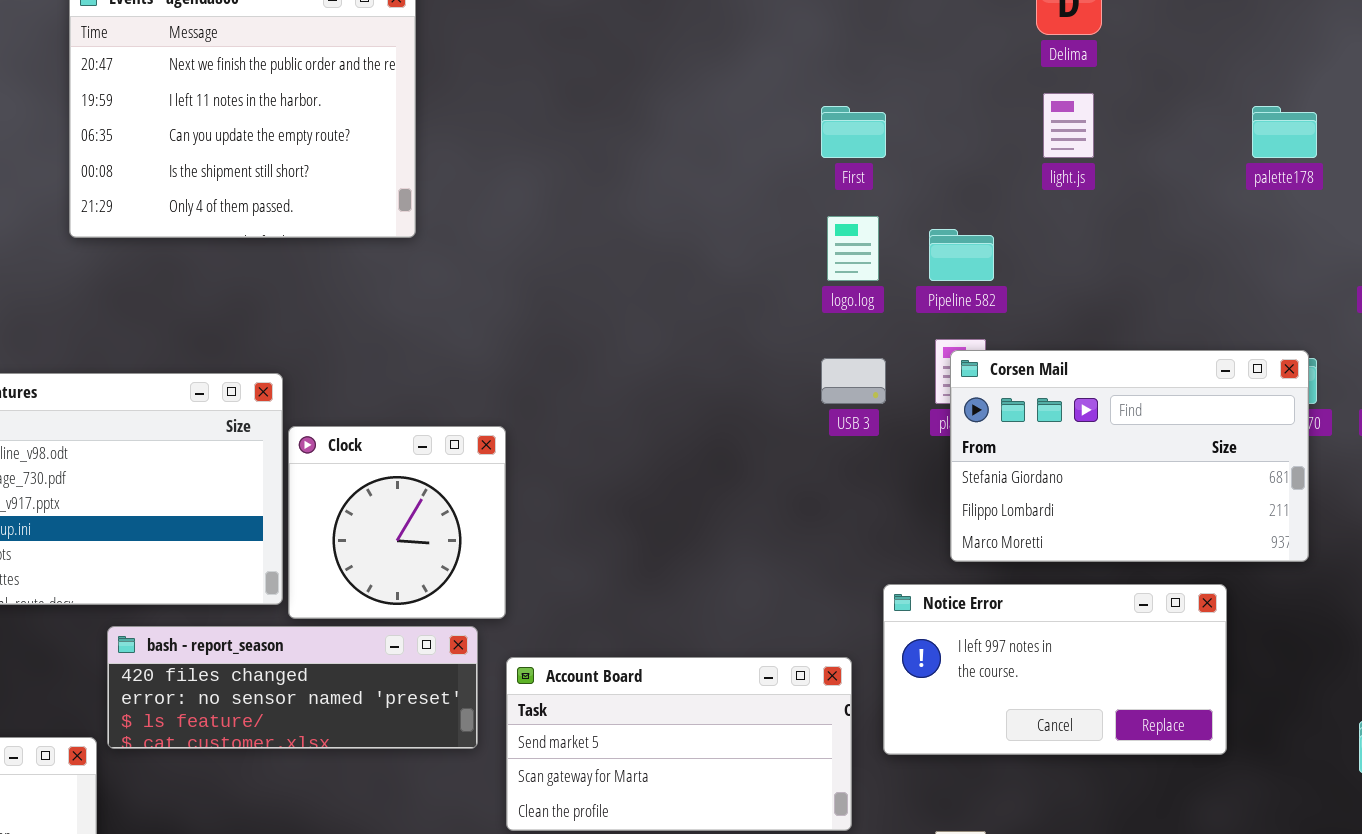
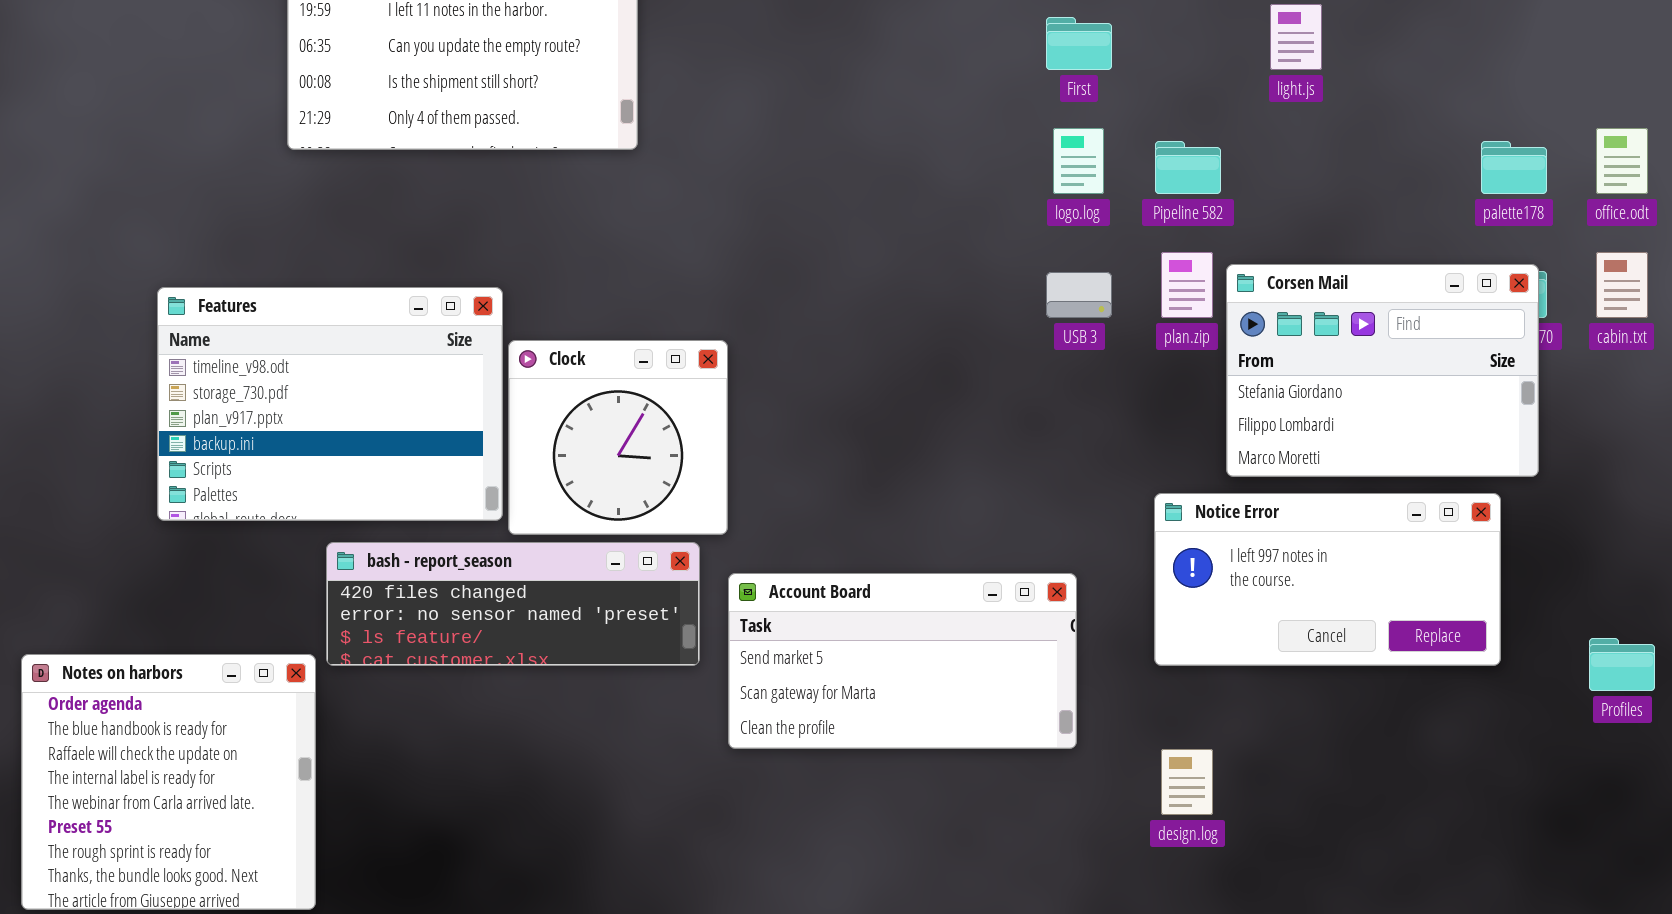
palette178: [1252,106,1317,158] -> [1481,141,1547,194], moved
Corsen Mail: [950,350,1309,562] -> [1226,264,1539,477], resized
Notice Error: [883,584,1227,755] -> [1154,493,1501,666], moved

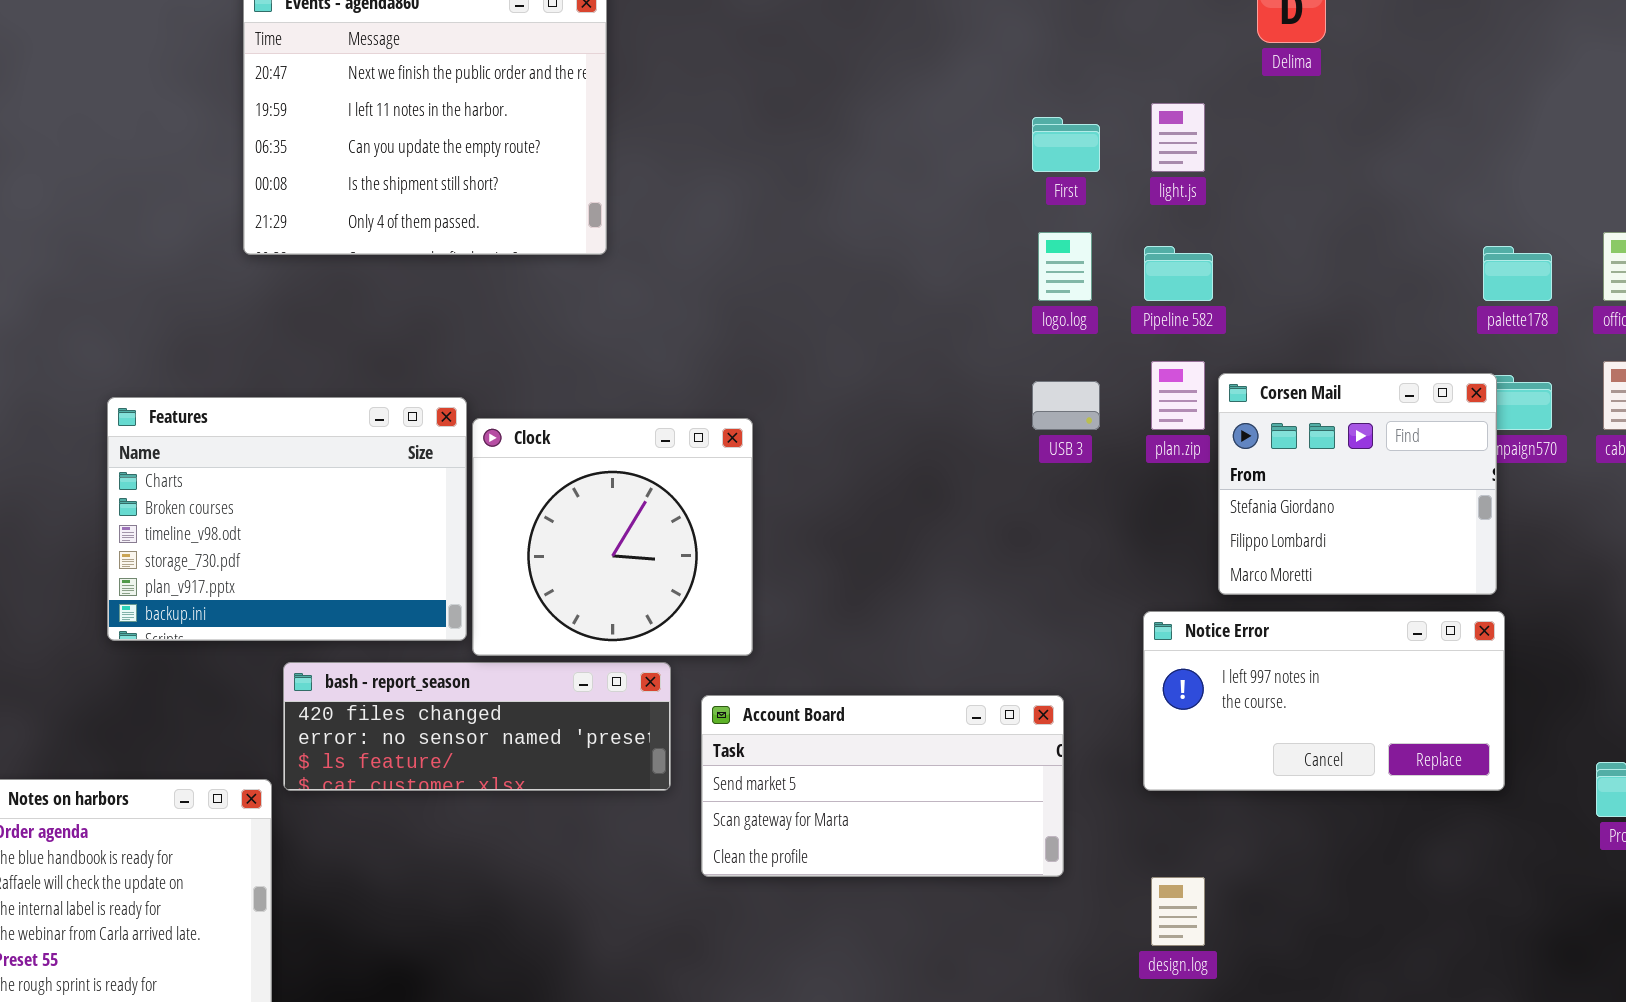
light.js: [1270,4,1322,70] -> [1151,103,1205,172], moved
Corsen Mail: [1226,264,1539,477] -> [1218,373,1497,595], resized
Features: [157,287,503,521] -> [107,397,467,641], scrolled up 2 rows
Clock: [508,340,728,535] -> [472,418,753,656], resized

